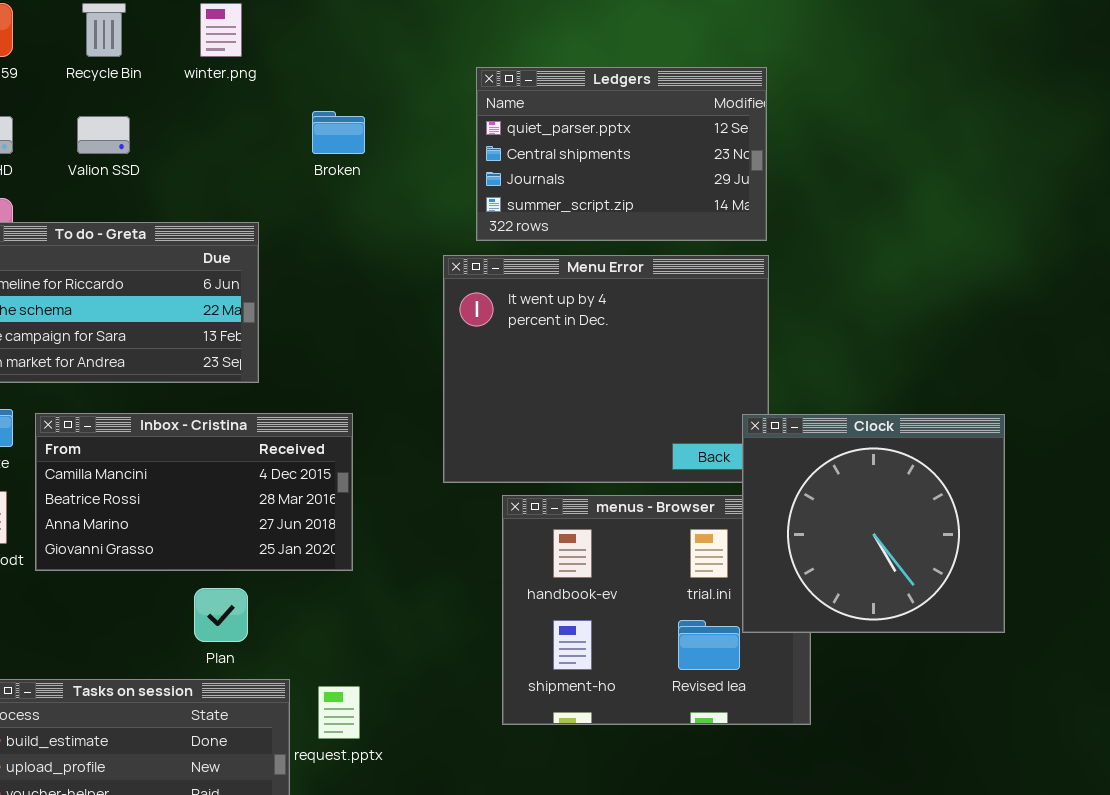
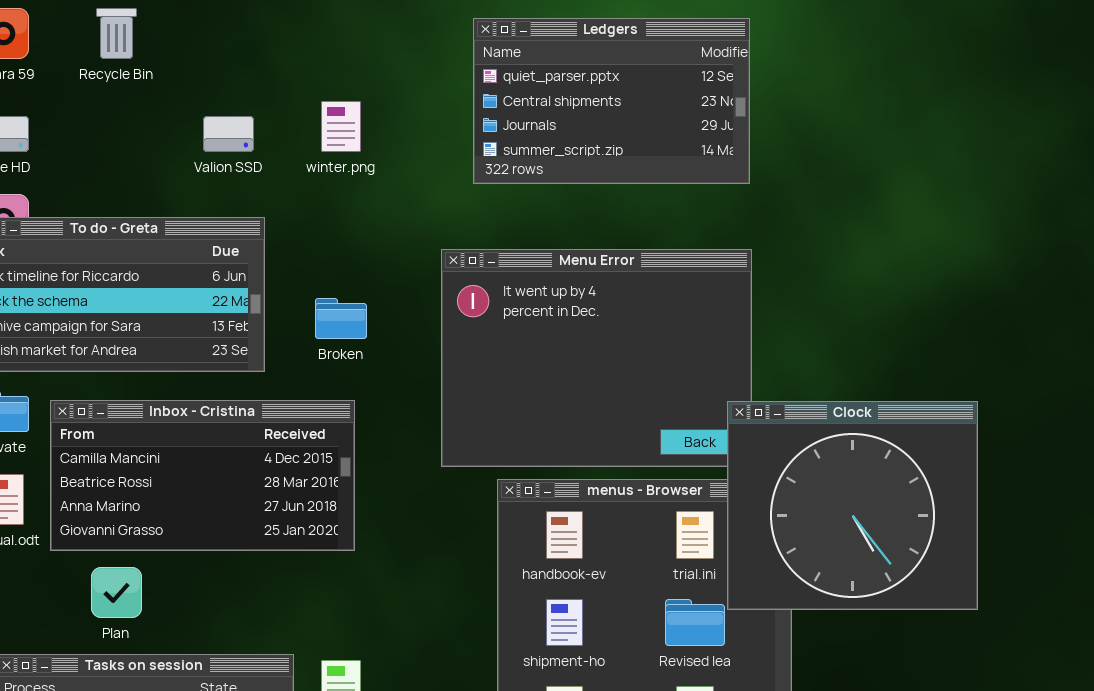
winter.png: [200,3,242,57] -> [321,101,361,152], moved
Ledgers: [476,67,767,241] -> [473,18,750,184], moved
Broken: [312,111,365,154] -> [315,298,367,339], moved
Valion SSD: [77,116,130,154] -> [203,116,254,152], moved
Plan: [194,588,248,642] -> [91,567,142,618], moved

